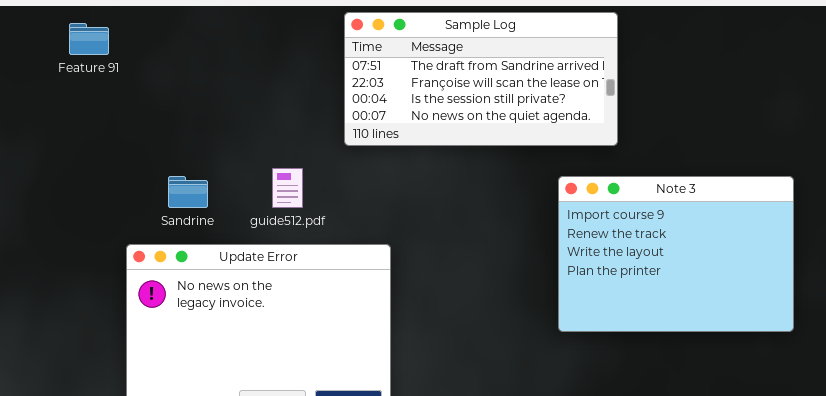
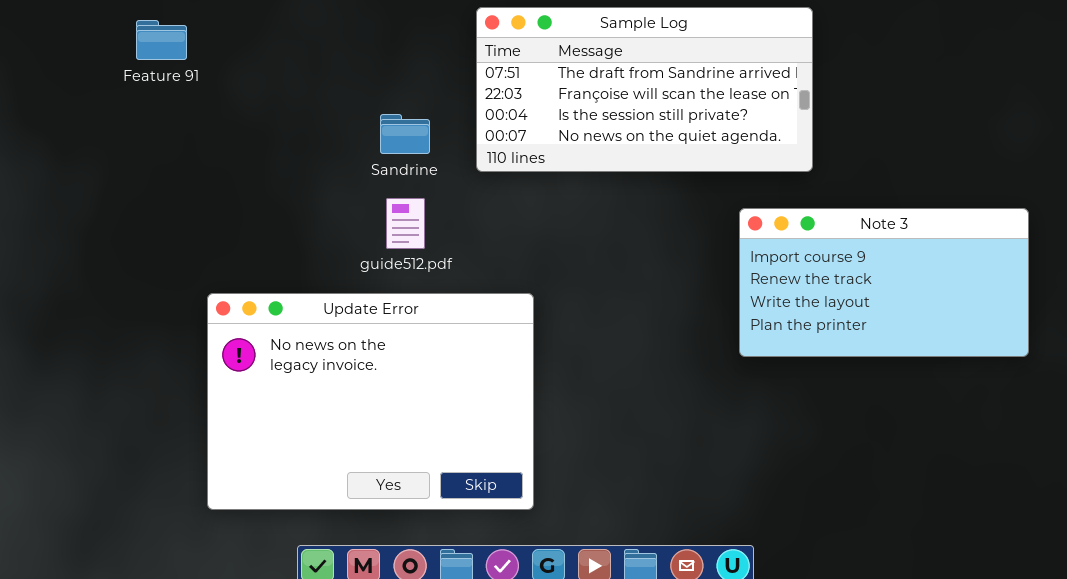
Sandrine: [168,176,208,208] -> [380,114,430,154], moved
Note 3: [558,176,794,332] -> [739,208,1029,357], resized

